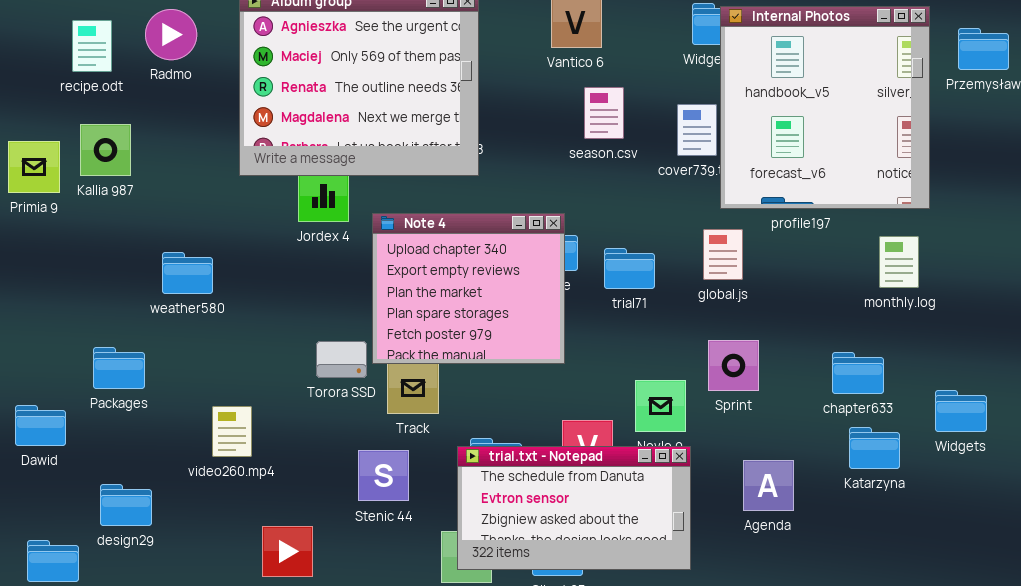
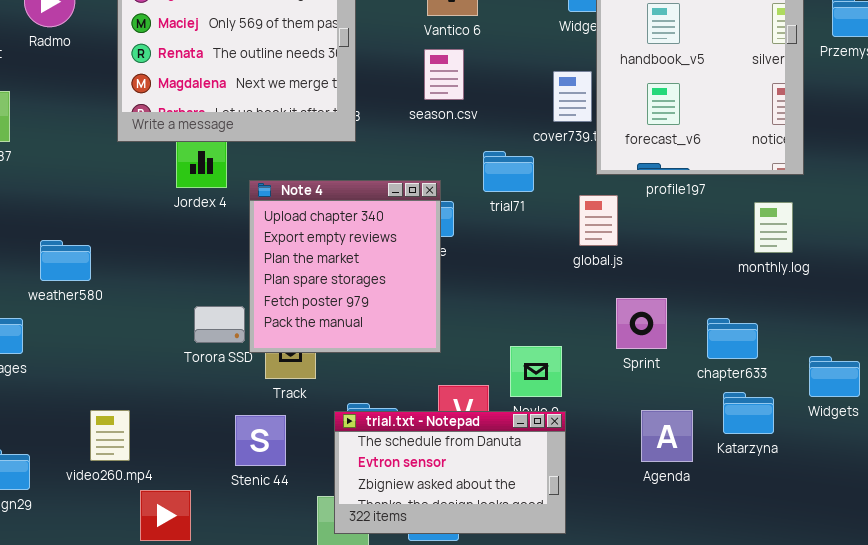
season.csv: [584,87,624,139] -> [424,49,464,100], moved
Note 4: [372,213,565,364] -> [249,180,441,353], resized
trial71: [604,248,655,289] -> [483,151,534,192], moved
weather580: [162,252,213,294] -> [40,240,91,281], moved
Sprint: [708,340,759,391] -> [616,298,667,349], moved
video260.mp4: [212,406,252,457] -> [90,410,130,461], moved
Agenda: [743,460,794,511] -> [641,410,693,462], moved

